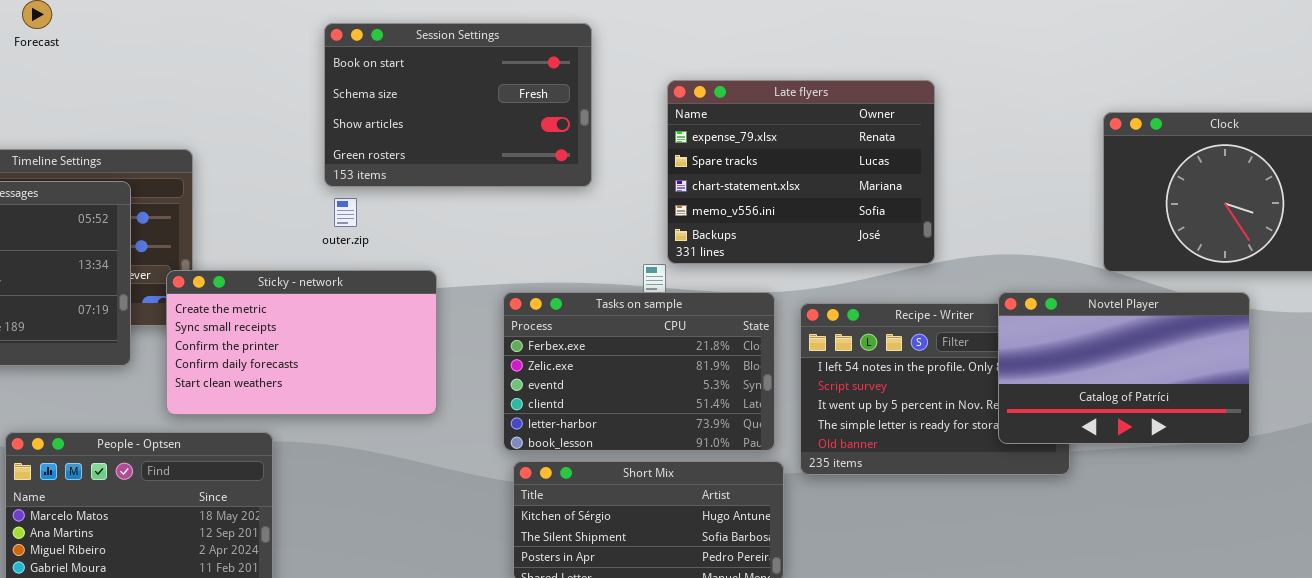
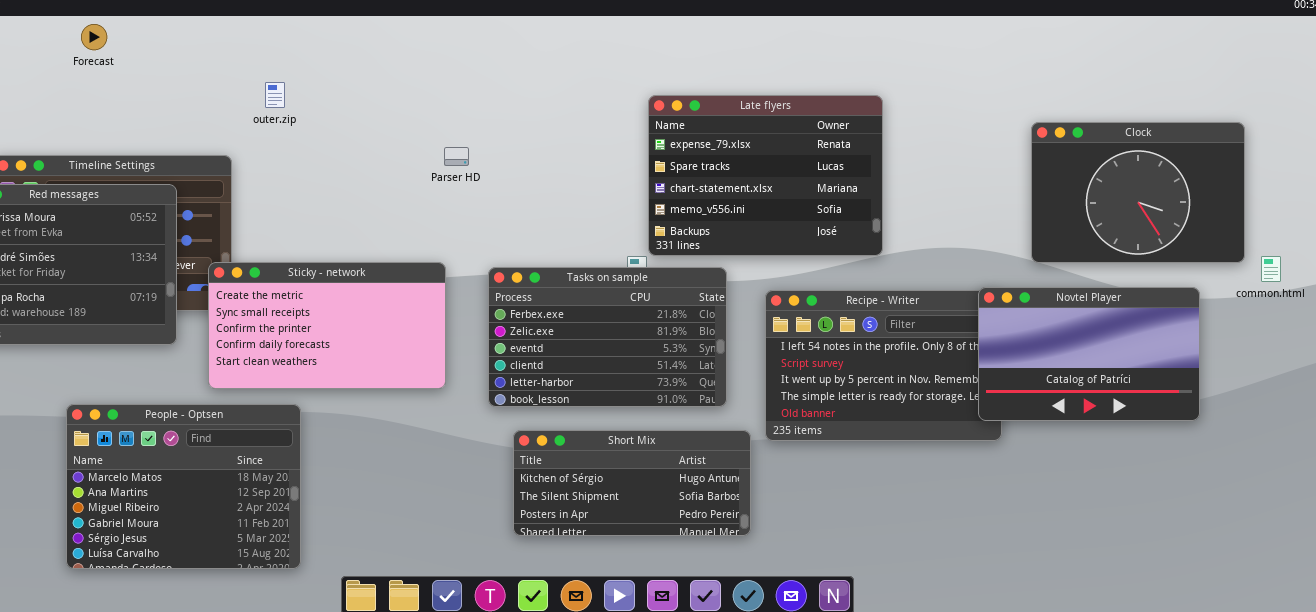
Session Settings: [324,23,592,187] -> none, closed
outer.zip: [334,198,357,227] -> [265,82,285,108], moved
Tasks on sample: [503,292,775,451] -> [488,267,727,407], moved
Novtel Player: [998,292,1250,444] -> [978,287,1200,421], moved

